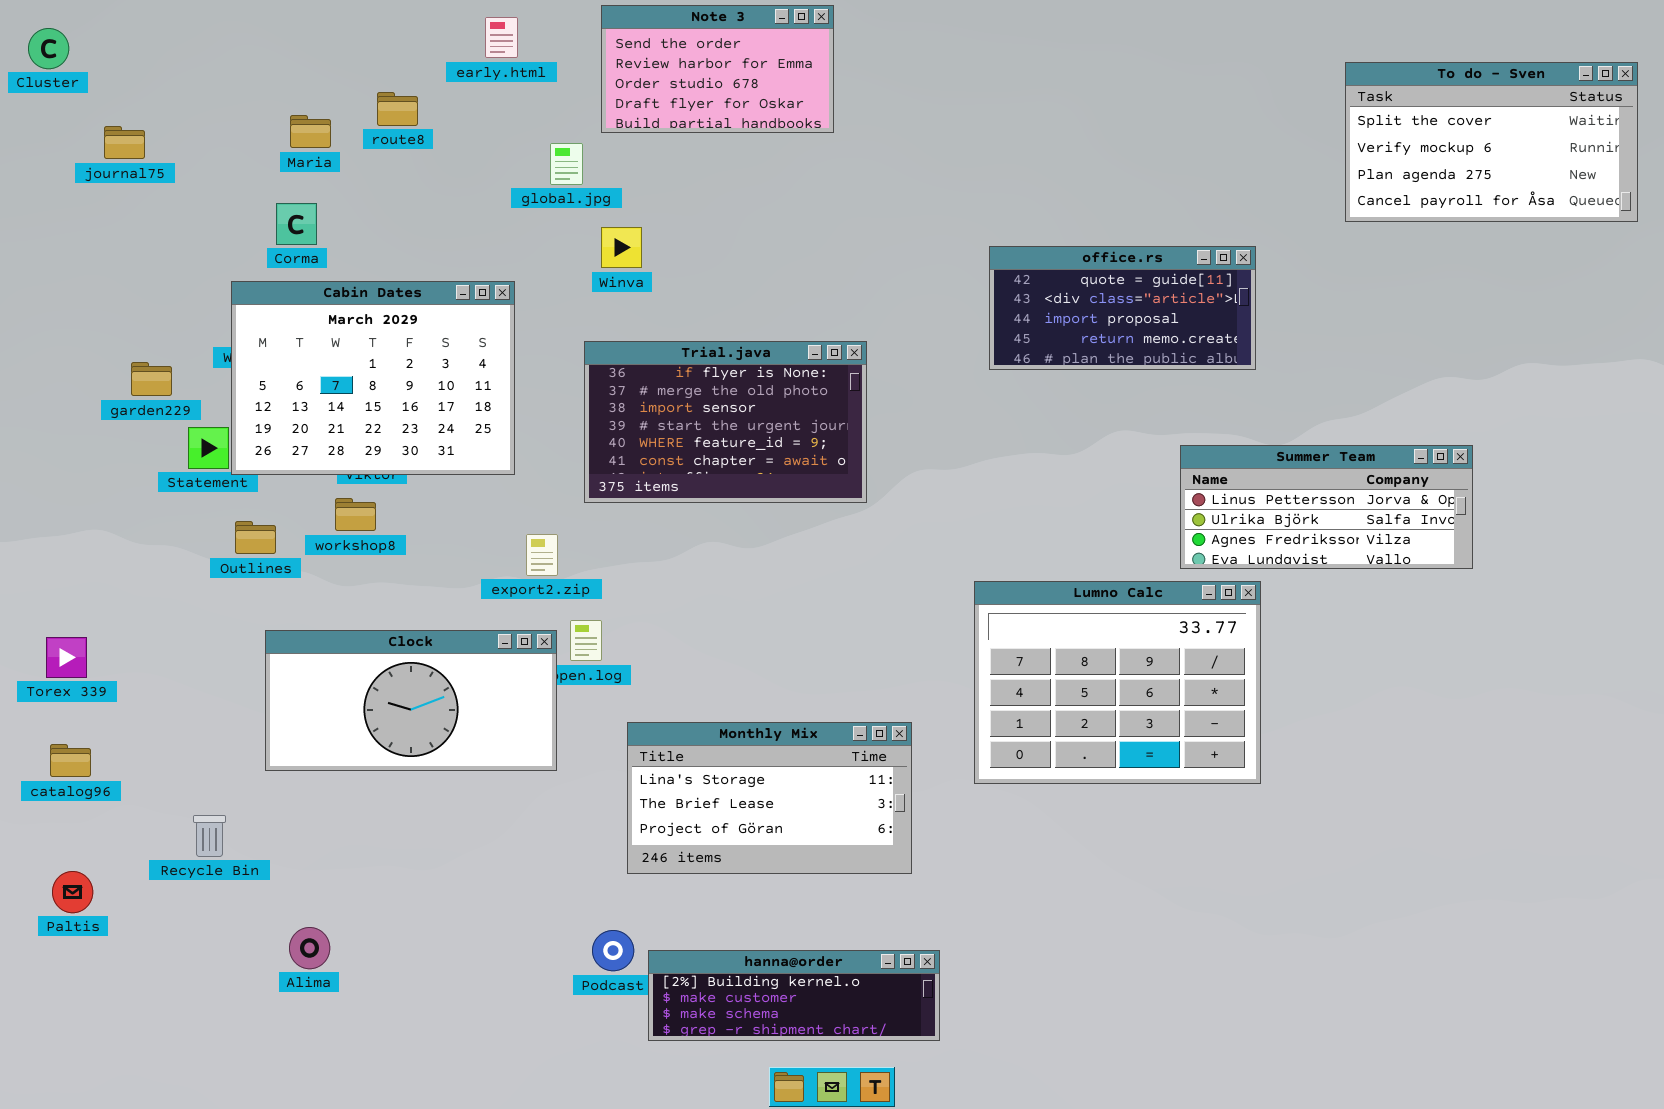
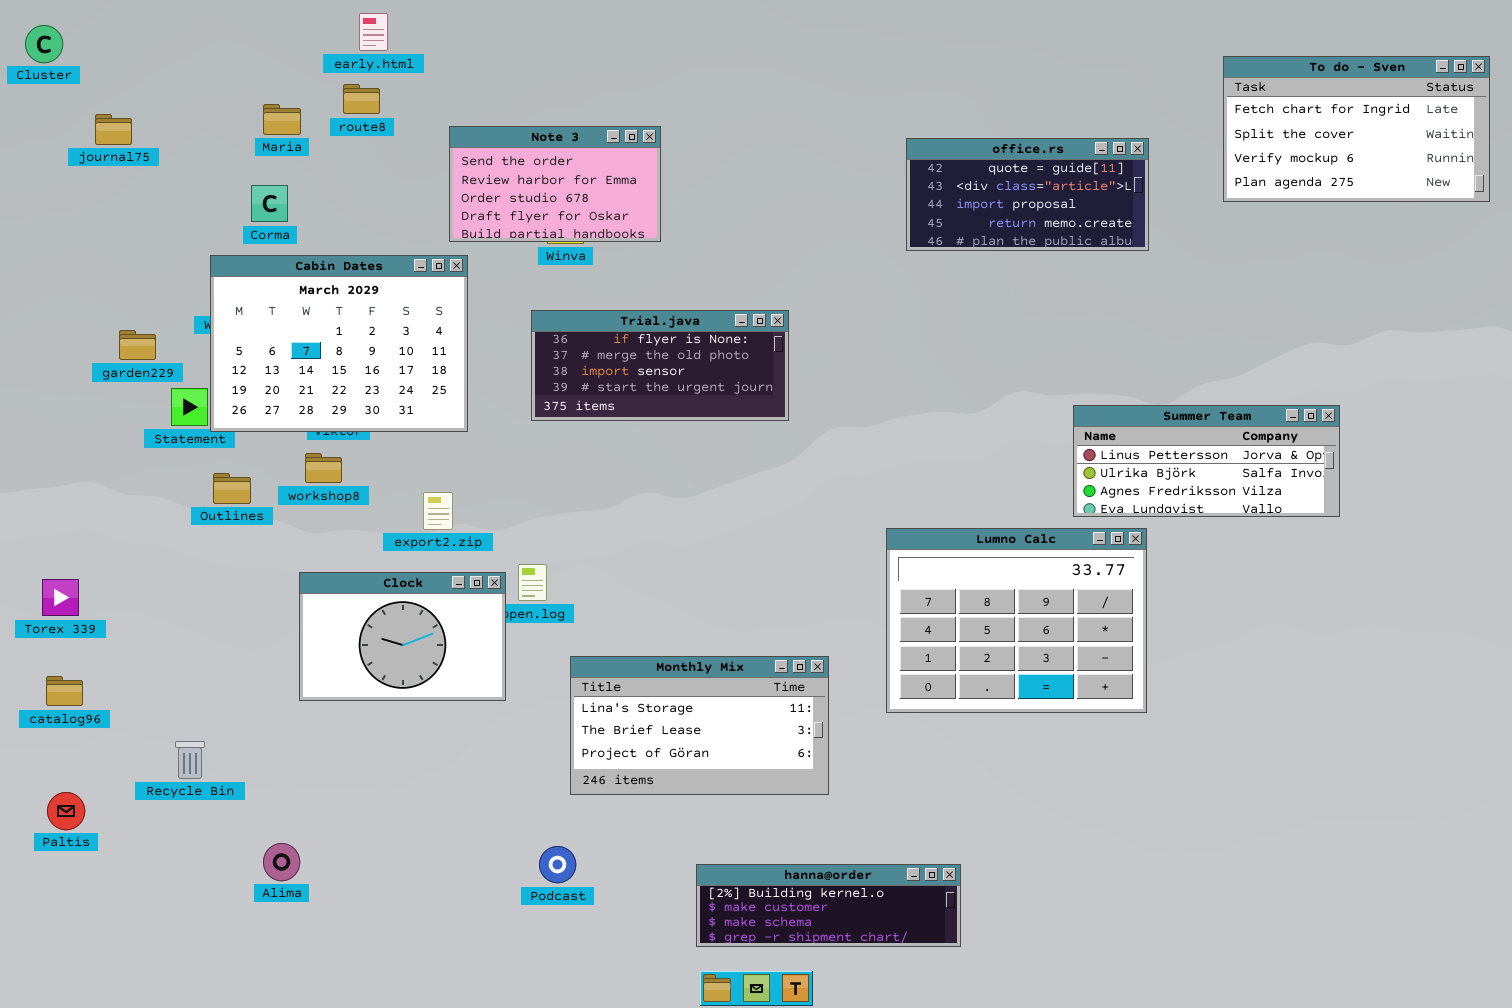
Note 3: [601,5,834,133] -> [449,126,661,242], moved
early.html: [485,17,518,58] -> [359,13,388,51], moved
To do - Sven: [1345,62,1638,222] -> [1223,56,1490,202], scrolled up 1 row
office.rs: [989,246,1256,370] -> [906,138,1149,251], moved
Trial.java: [584,341,867,503] -> [531,310,789,421], resized
export2.zip: [526,534,558,576] -> [423,492,453,530], moved
Clock: [265,630,557,771] -> [299,572,506,701], resized
hanna@order: [648,950,940,1041] -> [696,864,961,947], moved

